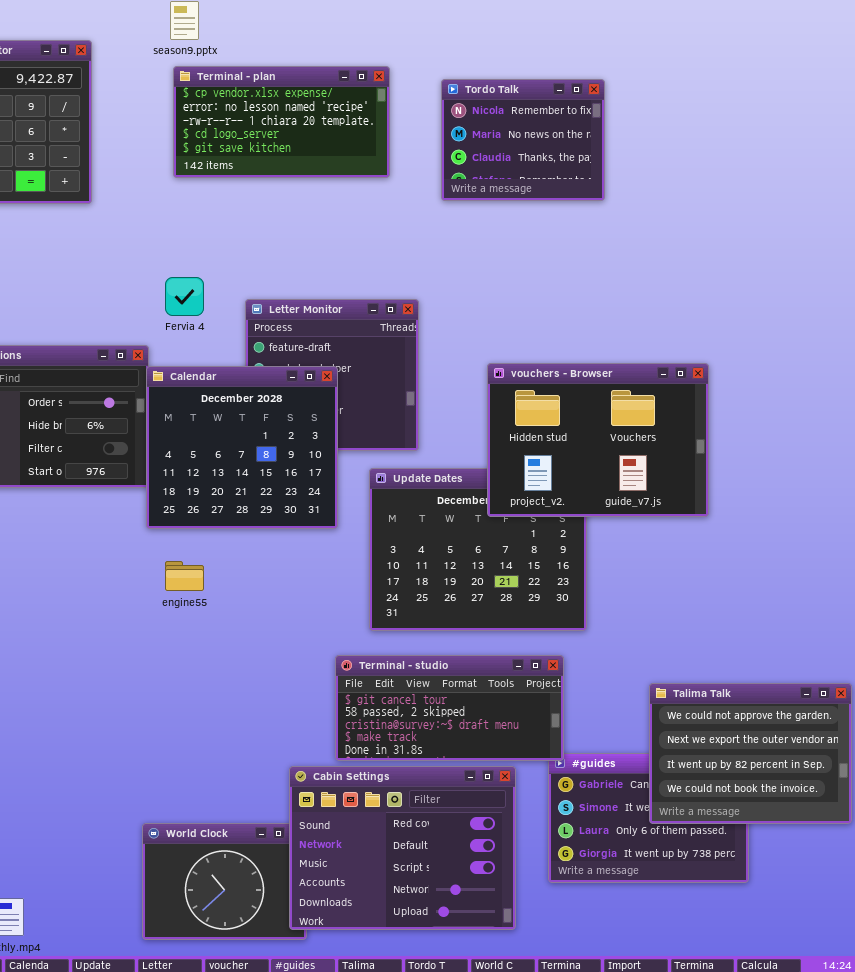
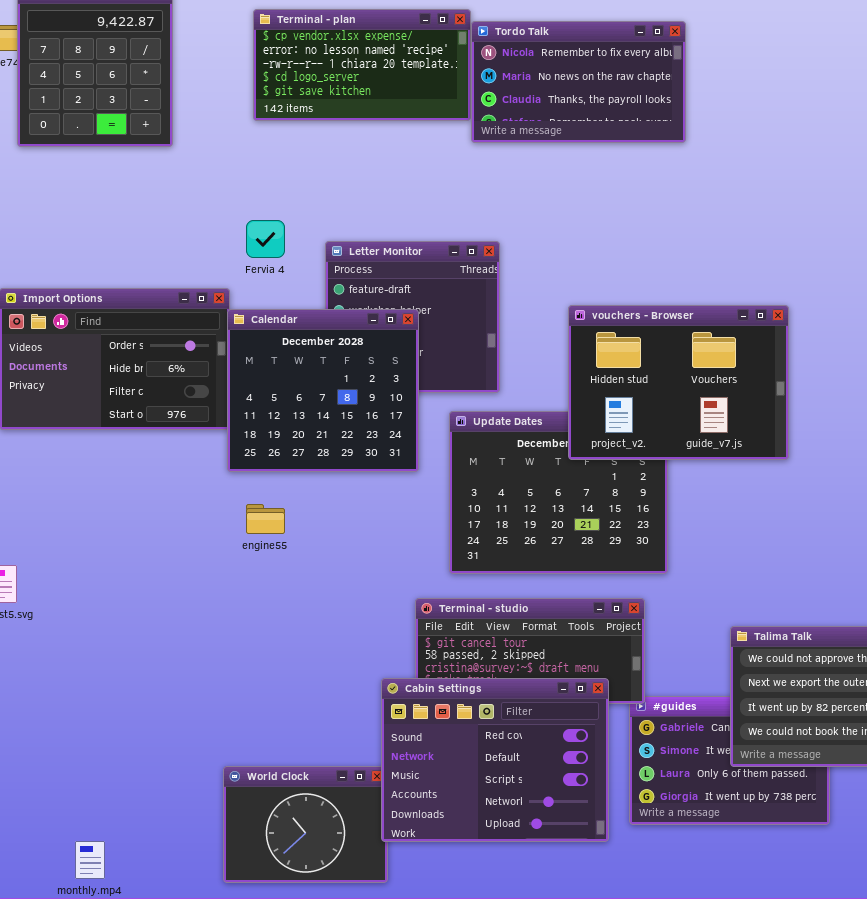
Tordo Talk: [441,79,605,201] -> [471,21,686,143], resized
Cabin Settings: [289,766,516,930] -> [381,678,609,842], moved

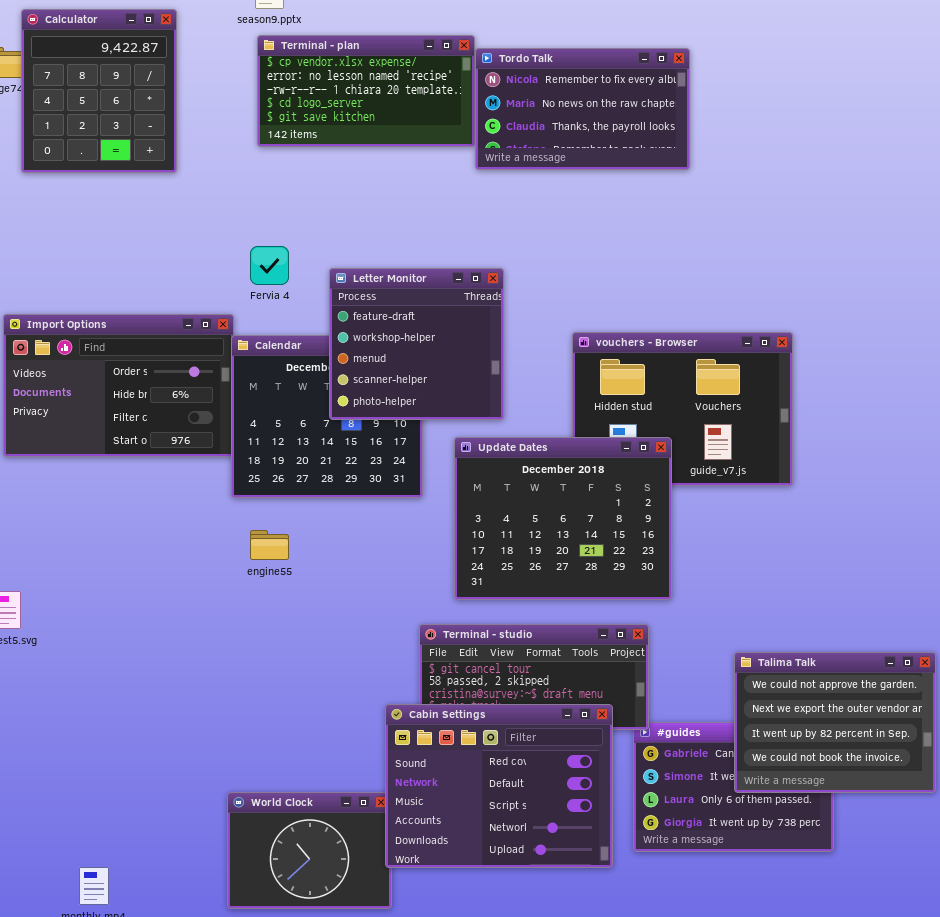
Letter Monitor: [325,241,500,393] -> [329,268,504,420], raised
Update Dates: [449,411,668,574] -> [454,437,672,600], raised

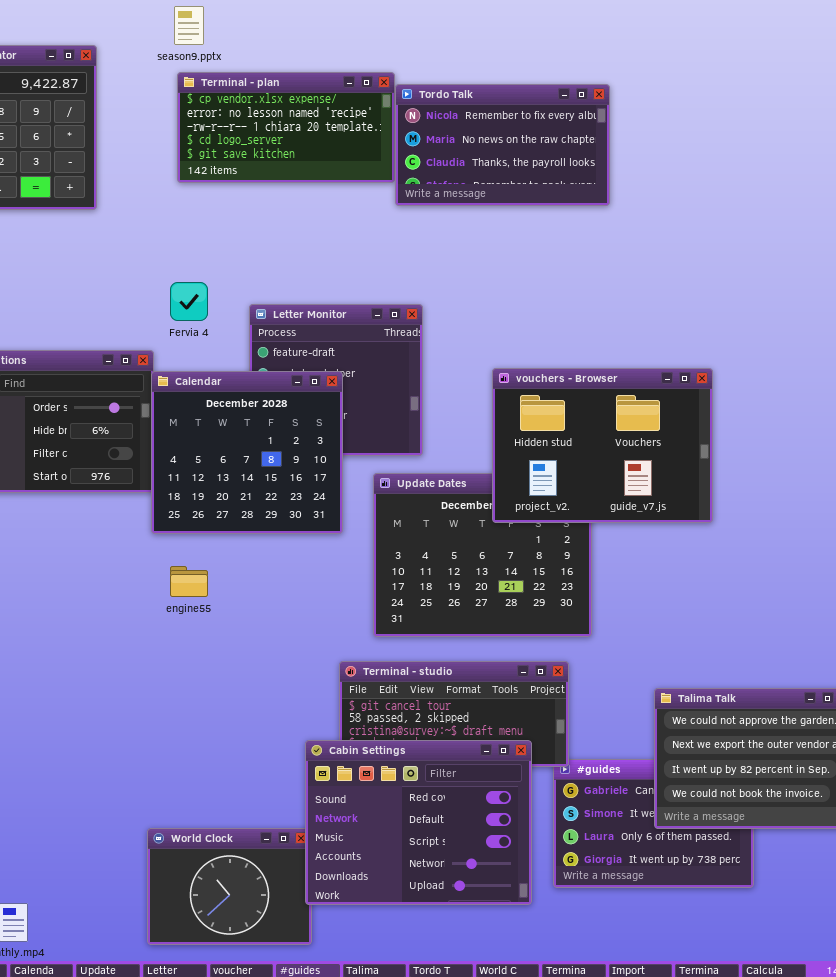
vouchers - Browser: [572,332,793,486] -> [492,368,713,523], raised
Calendar: [231,335,423,498] -> [151,371,343,534], raised

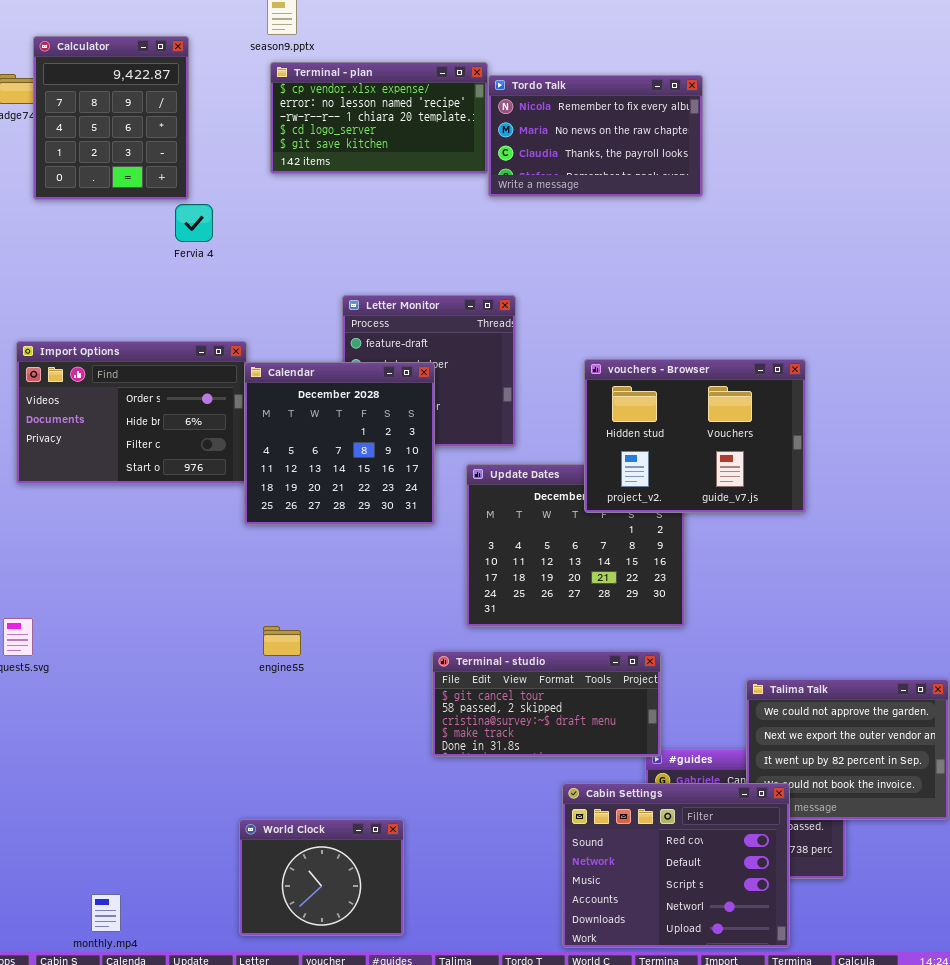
Fervia 4: [170,282,208,321] -> [175,204,213,242], moved
engine55: [170,566,208,597] -> [263,626,301,656], moved
Cabin Settings: [305,740,532,905] -> [562,783,790,948], moved

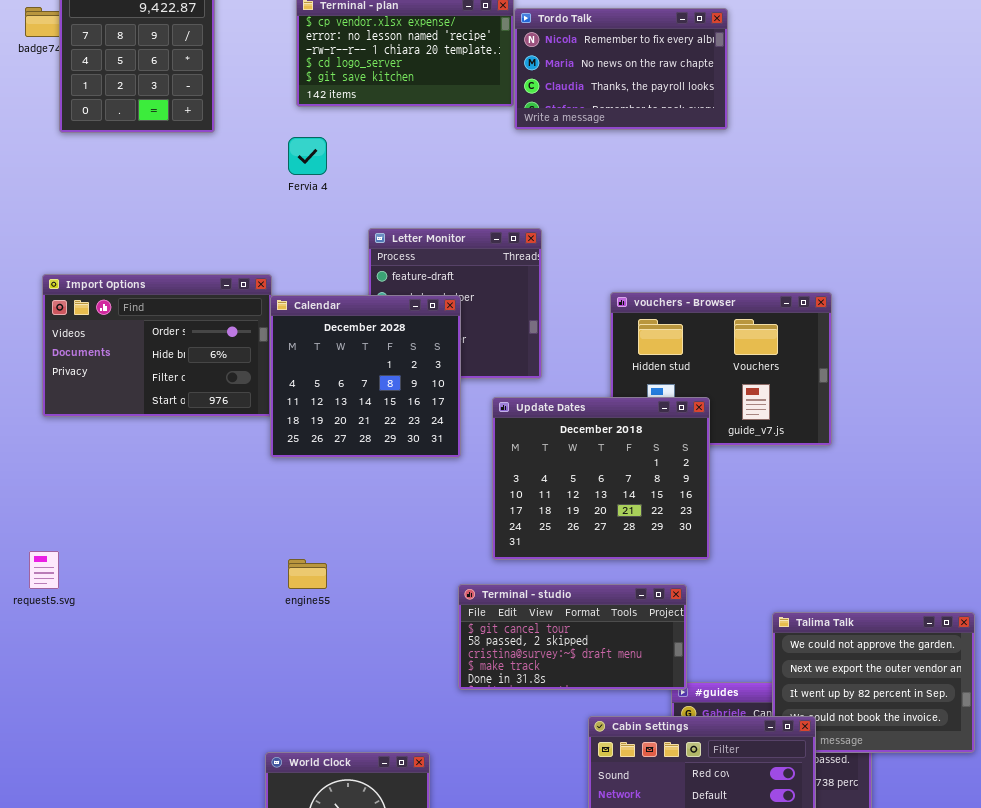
Fervia 4: [175,204,213,242] -> [288,137,327,175], moved
Update Dates: [466,464,685,627] -> [492,397,710,560], raised

